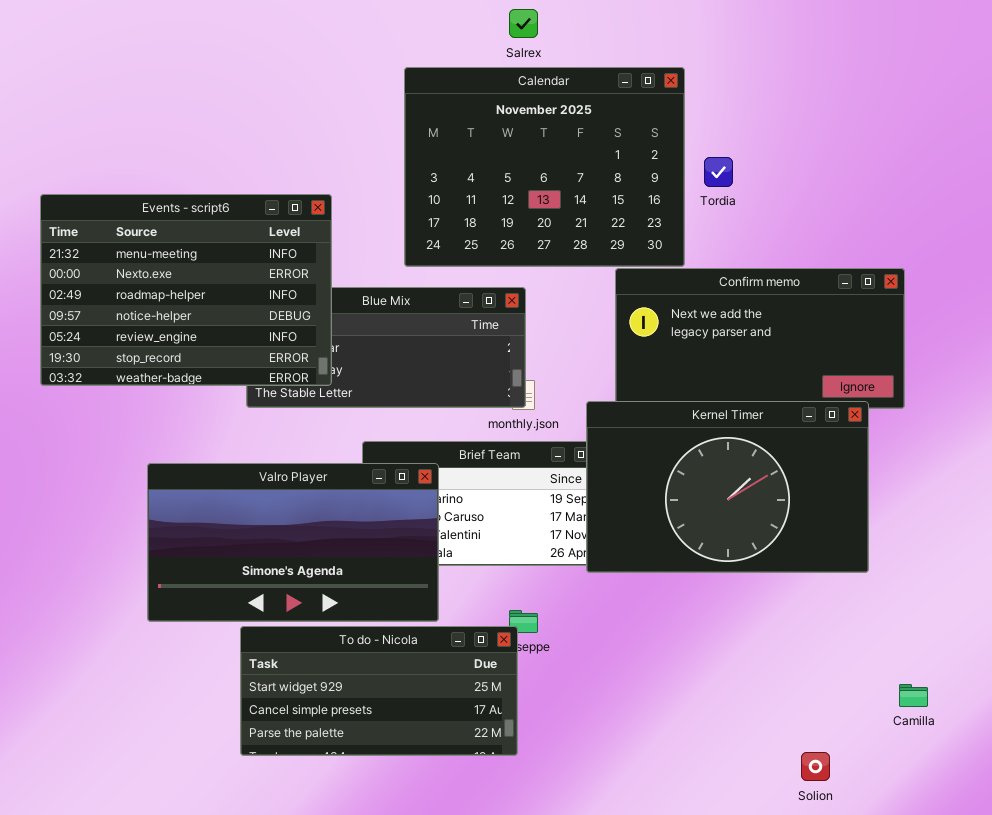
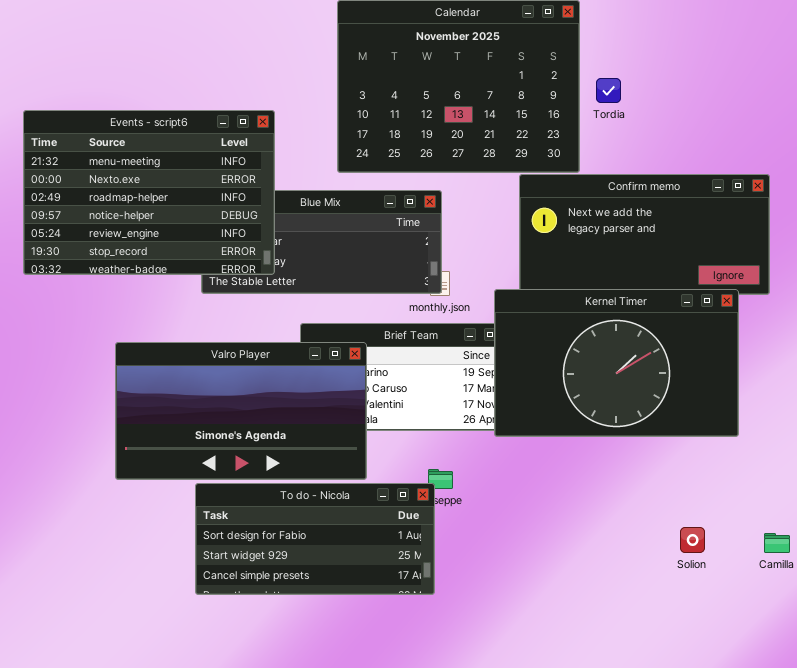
To do - Nicola: [240,626,518,756] -> [195,483,435,595], scrolled up 1 row
Solion: [801,752,830,781] -> [680,527,705,553], moved

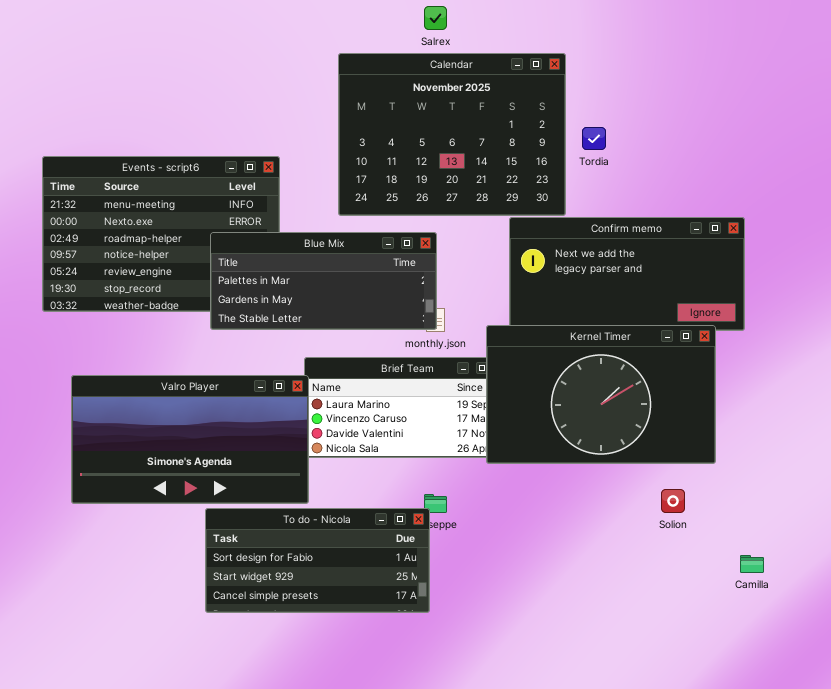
Blue Mix: [201,190,442,294] -> [210,232,437,330], raised
Valro Player: [115,342,367,480] -> [71,375,309,504], moved
Solion: [680,527,705,553] -> [661,489,685,513], moved

